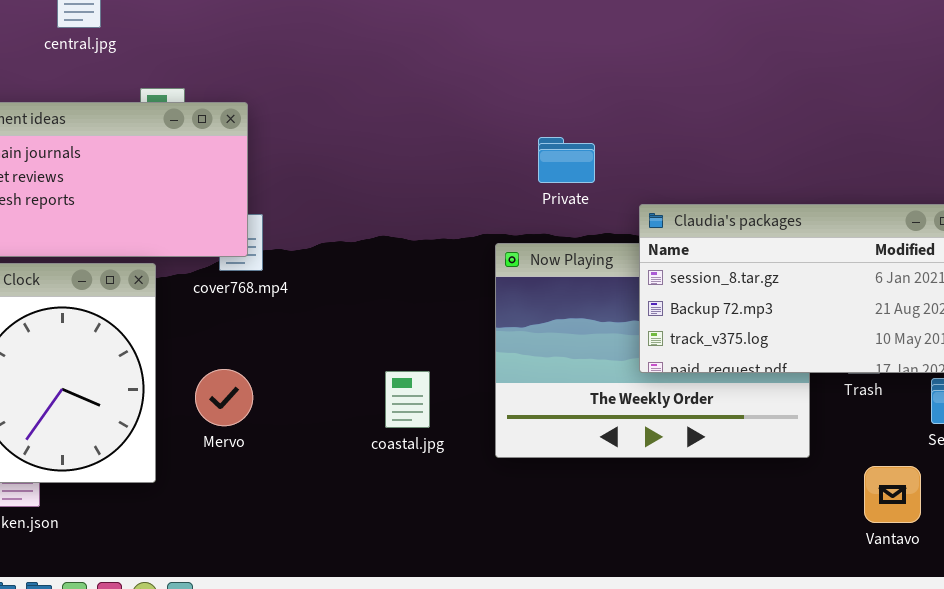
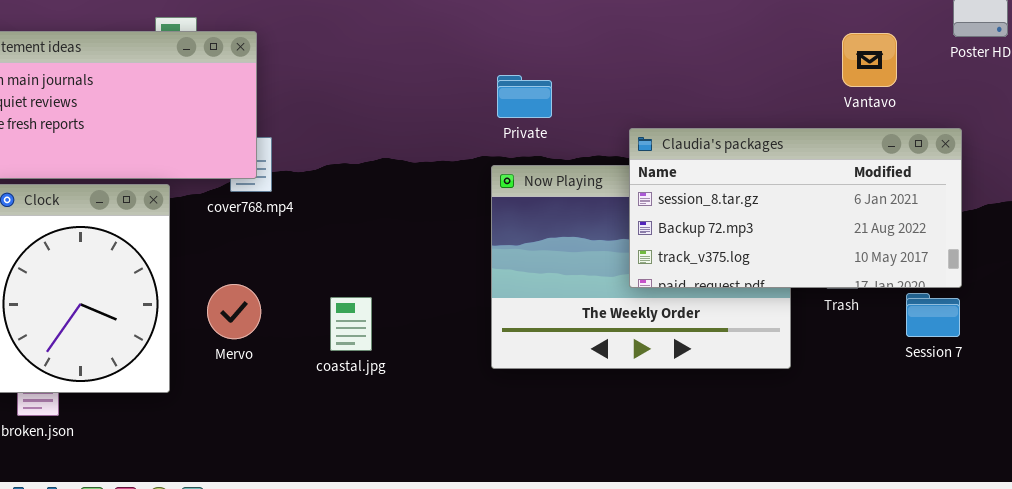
Private: [538,137,595,183] -> [497,75,552,118], moved
coastal.jpg: [385,371,430,428] -> [330,297,372,351], moved
Vantavo: [864,466,921,523] -> [842,33,897,87], moved

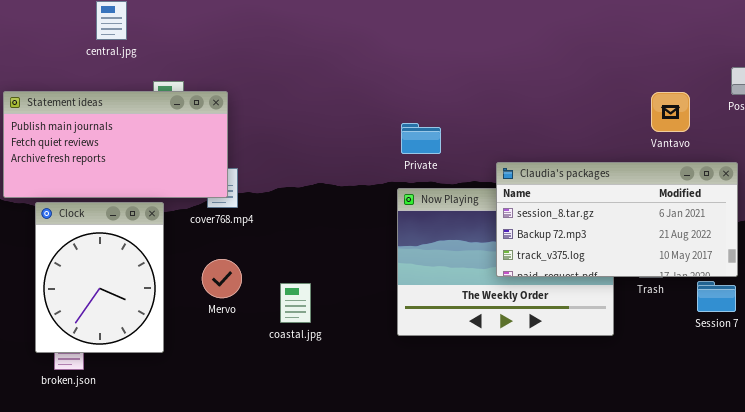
Mervo: [207,284,261,339] -> [202,259,242,298], moved

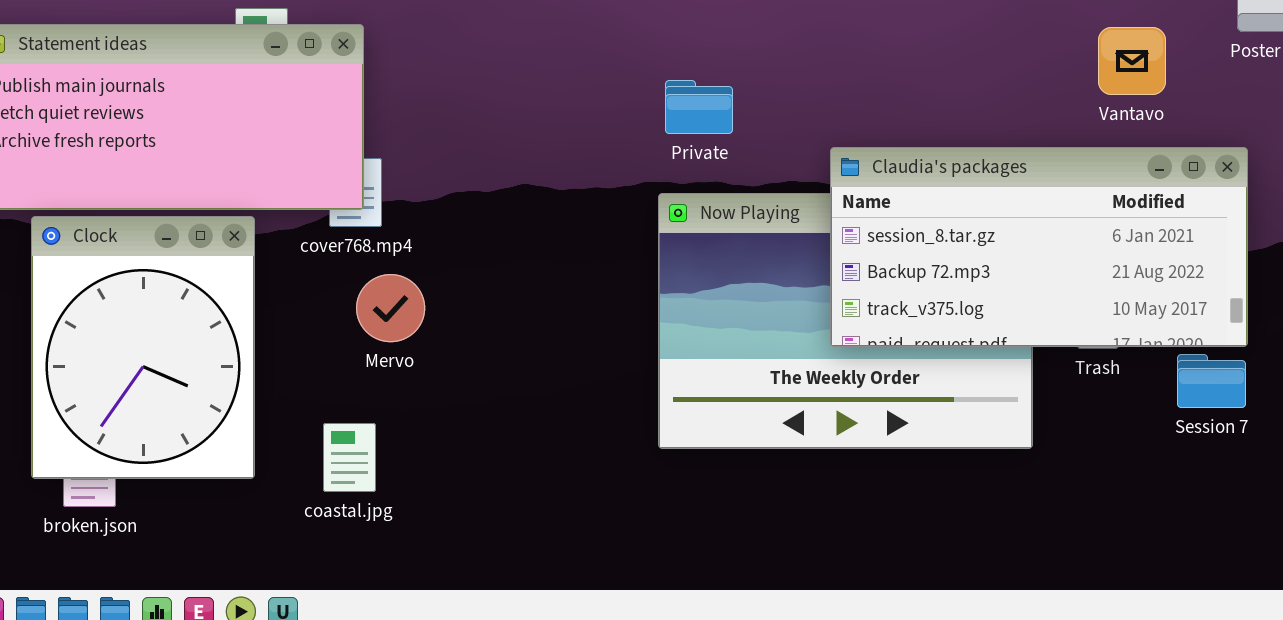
Mervo: [202,259,242,298] -> [356,274,425,342], moved
coastal.jpg: [280,283,311,323] -> [323,423,376,492], moved

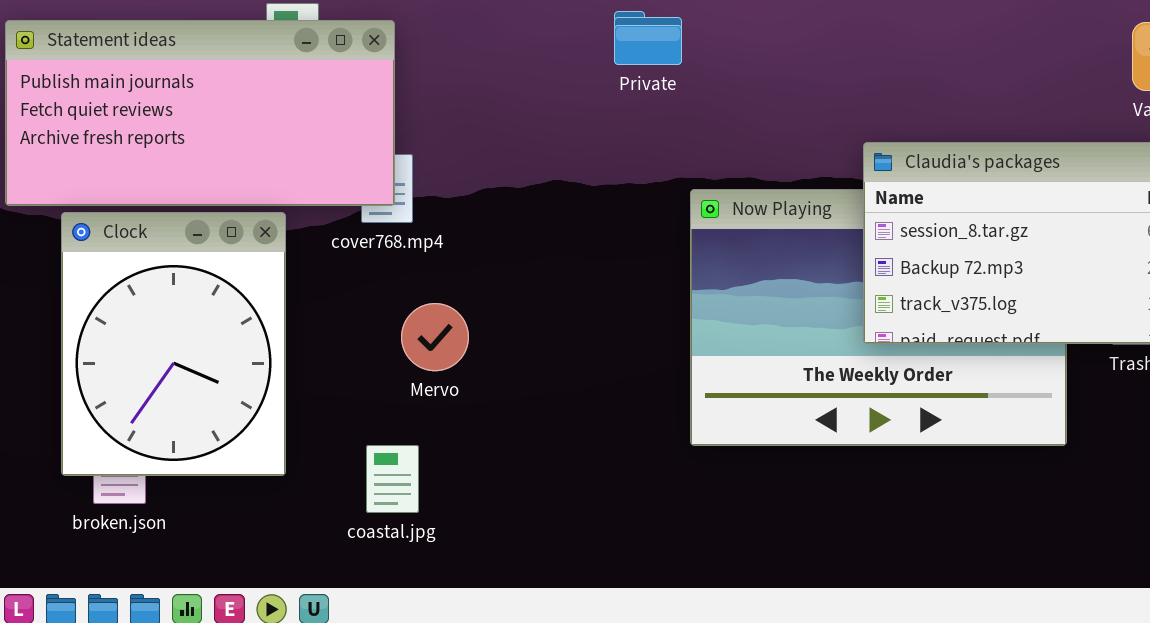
Private: [665,80,733,134] -> [614,11,682,65], moved
Mervo: [356,274,425,342] -> [401,303,469,371], moved
coastal.jpg: [323,423,376,492] -> [366,445,419,513], moved

